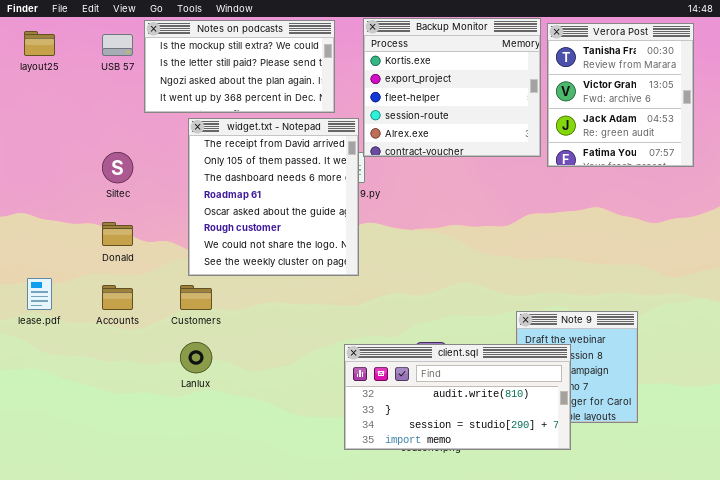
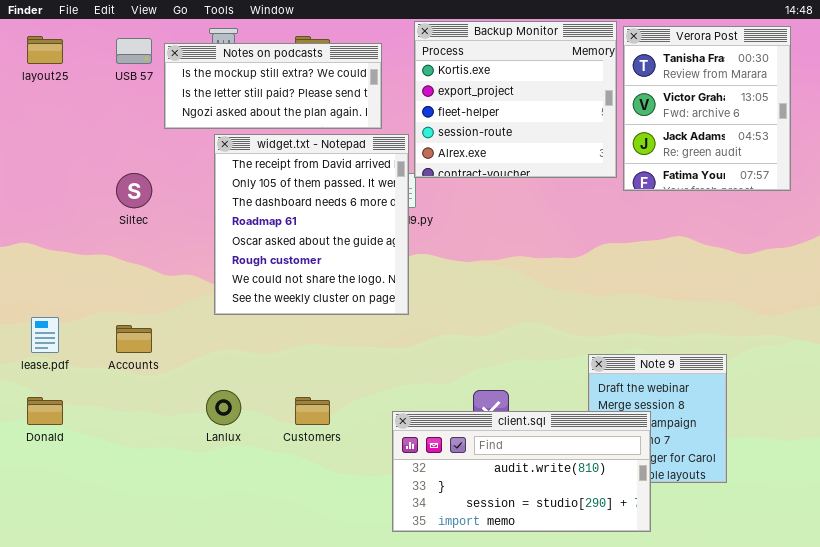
Notes on podcasts: [144,20,335,113] -> [164,43,382,129], resized
Donald: [102,222,133,246] -> [27,397,63,425], moved
Customers: [180,285,212,310] -> [295,397,330,425], moved
client.sql: [344,344,571,450] -> [392,411,651,532], moved

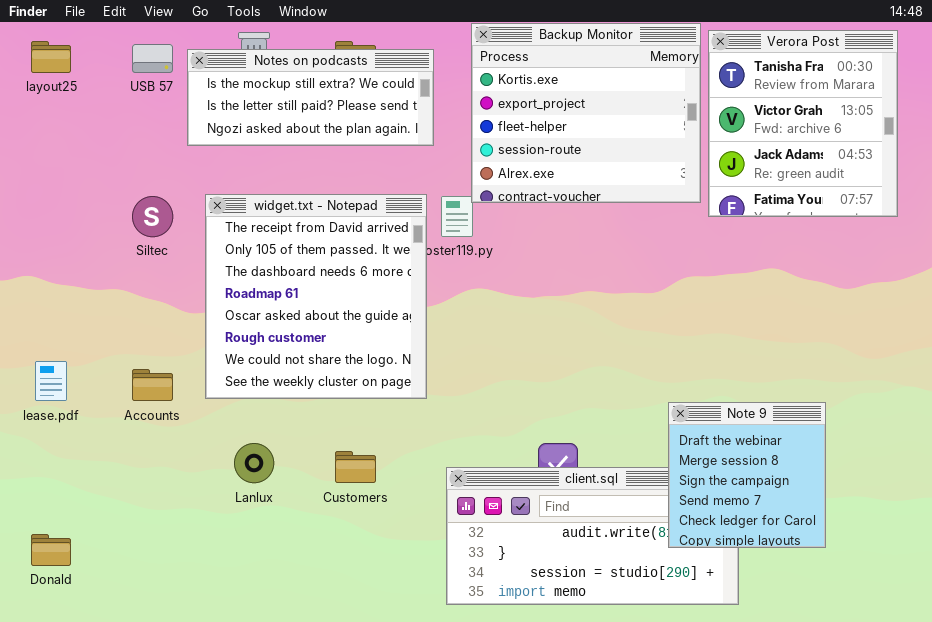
widget.txt - Notepad: [214,134,409,315] -> [205,194,427,399], moved
Note 9: [588,354,727,483] -> [668,402,826,548], raised
Donald: [27,397,63,425] -> [31,534,71,566], moved

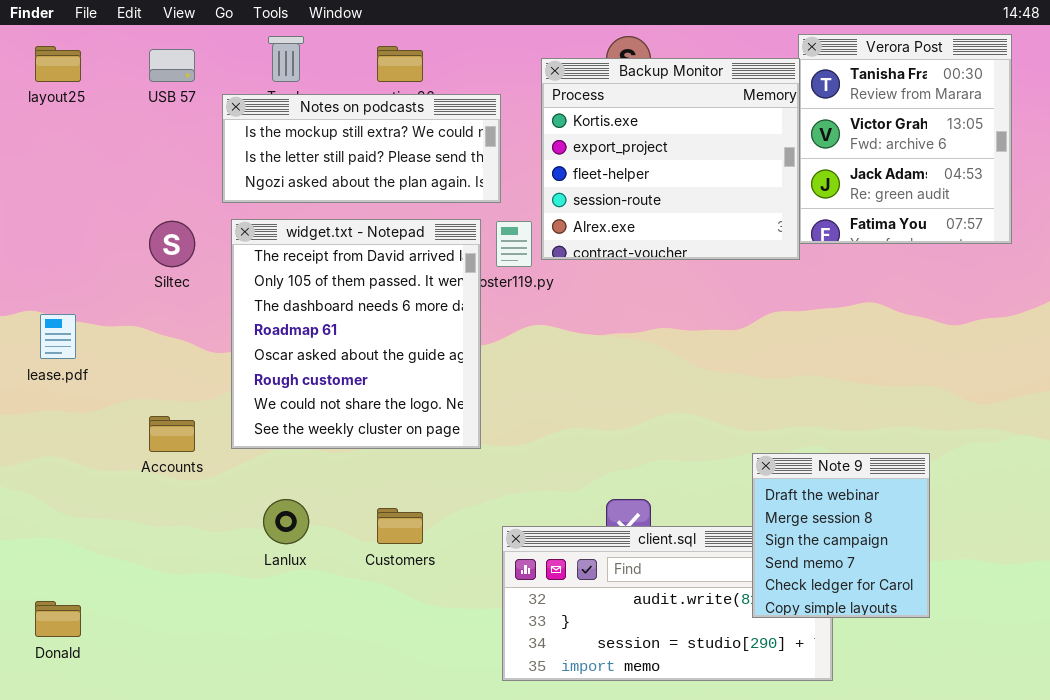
Backup Monitor: [471,23,701,203] -> [541,58,800,260], moved
Notes on podcasts: [187,49,434,146] -> [222,94,501,203], moved
lease.pdf: [35,361,67,401] -> [40,314,76,359], moved

